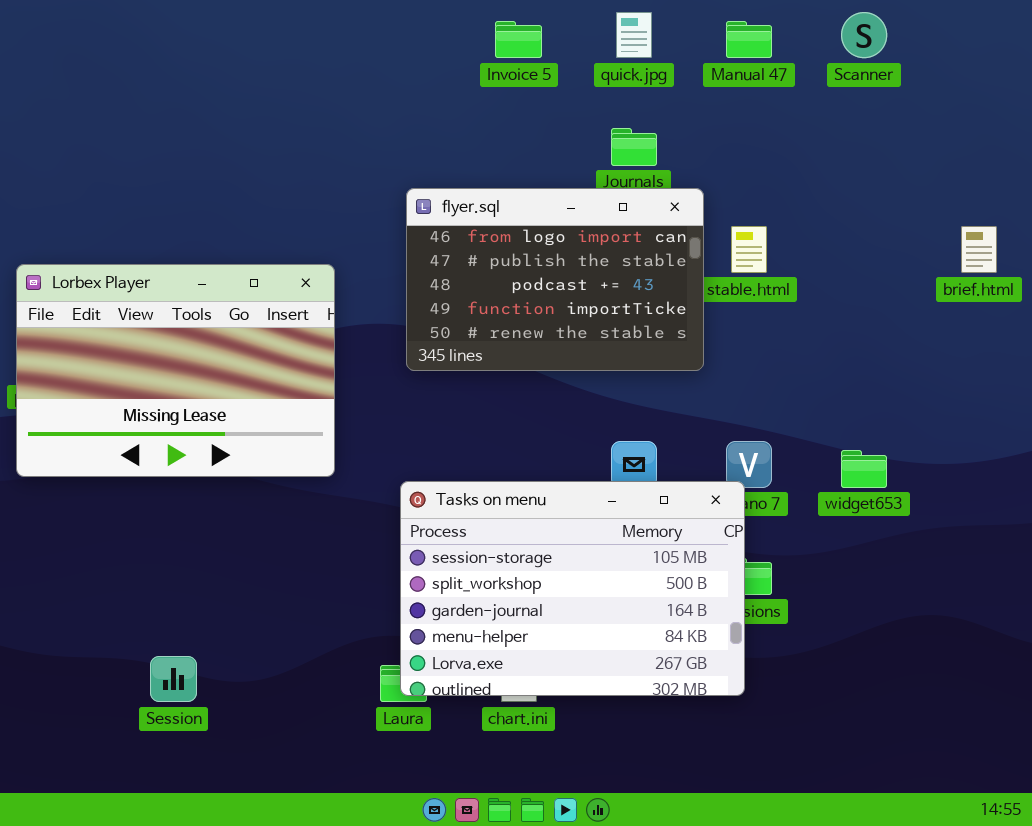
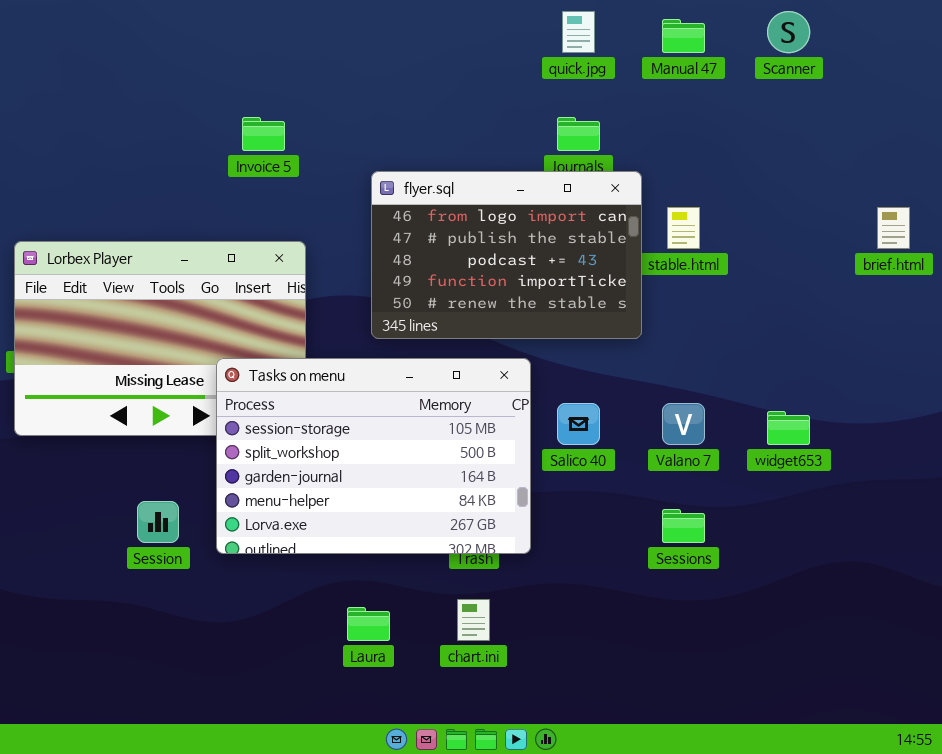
Invoice 5: [495,21,542,58] -> [242,117,285,151], moved
Tasks on menu: [400,481,745,696] -> [216,358,531,554], moved
Session: [150,656,197,702] -> [137,501,179,543], moved

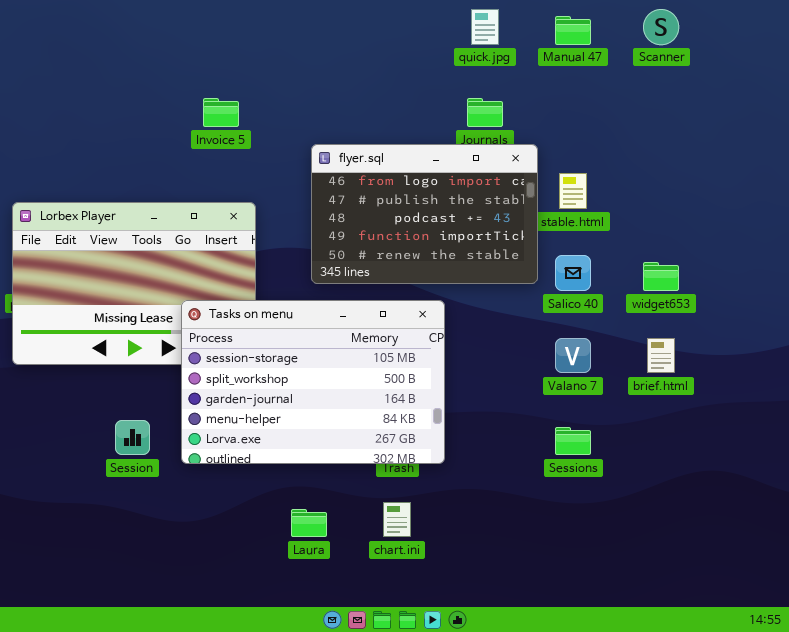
brief.html: [877,207,910,249] -> [647,338,675,373], moved
Salico 40: [557,403,600,445] -> [555,255,591,291], moved
widget653: [767,411,810,445] -> [643,262,679,291], moved

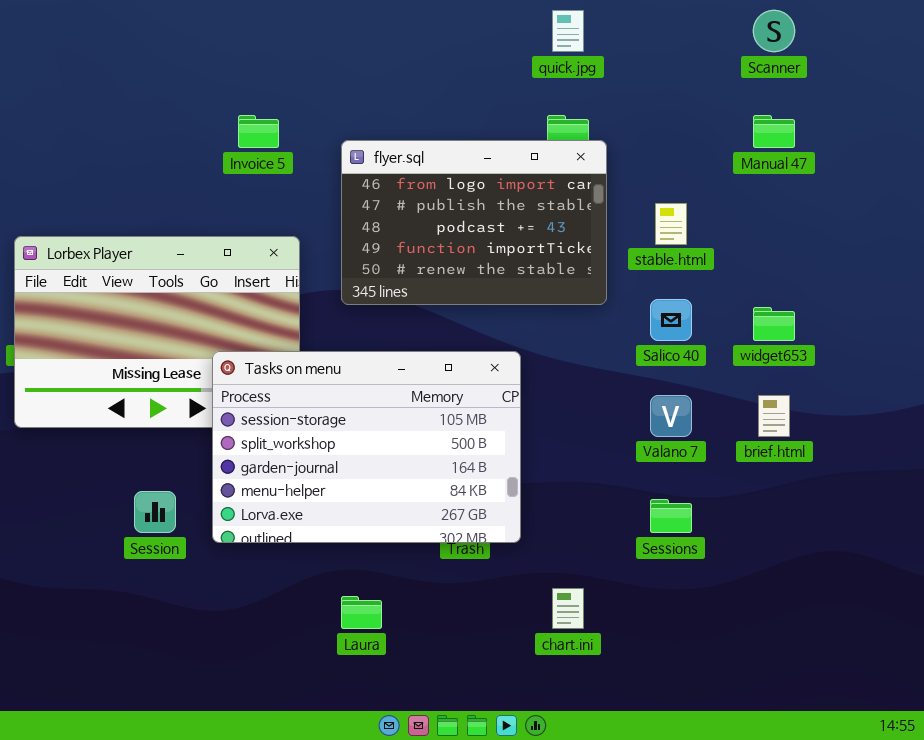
Manual 47: [555,16,591,45] -> [753,115,795,148], moved
flyer.sql: [311,144,538,284] -> [341,140,607,305], moved
chart.ini: [383,502,411,537] -> [552,588,584,629], moved

